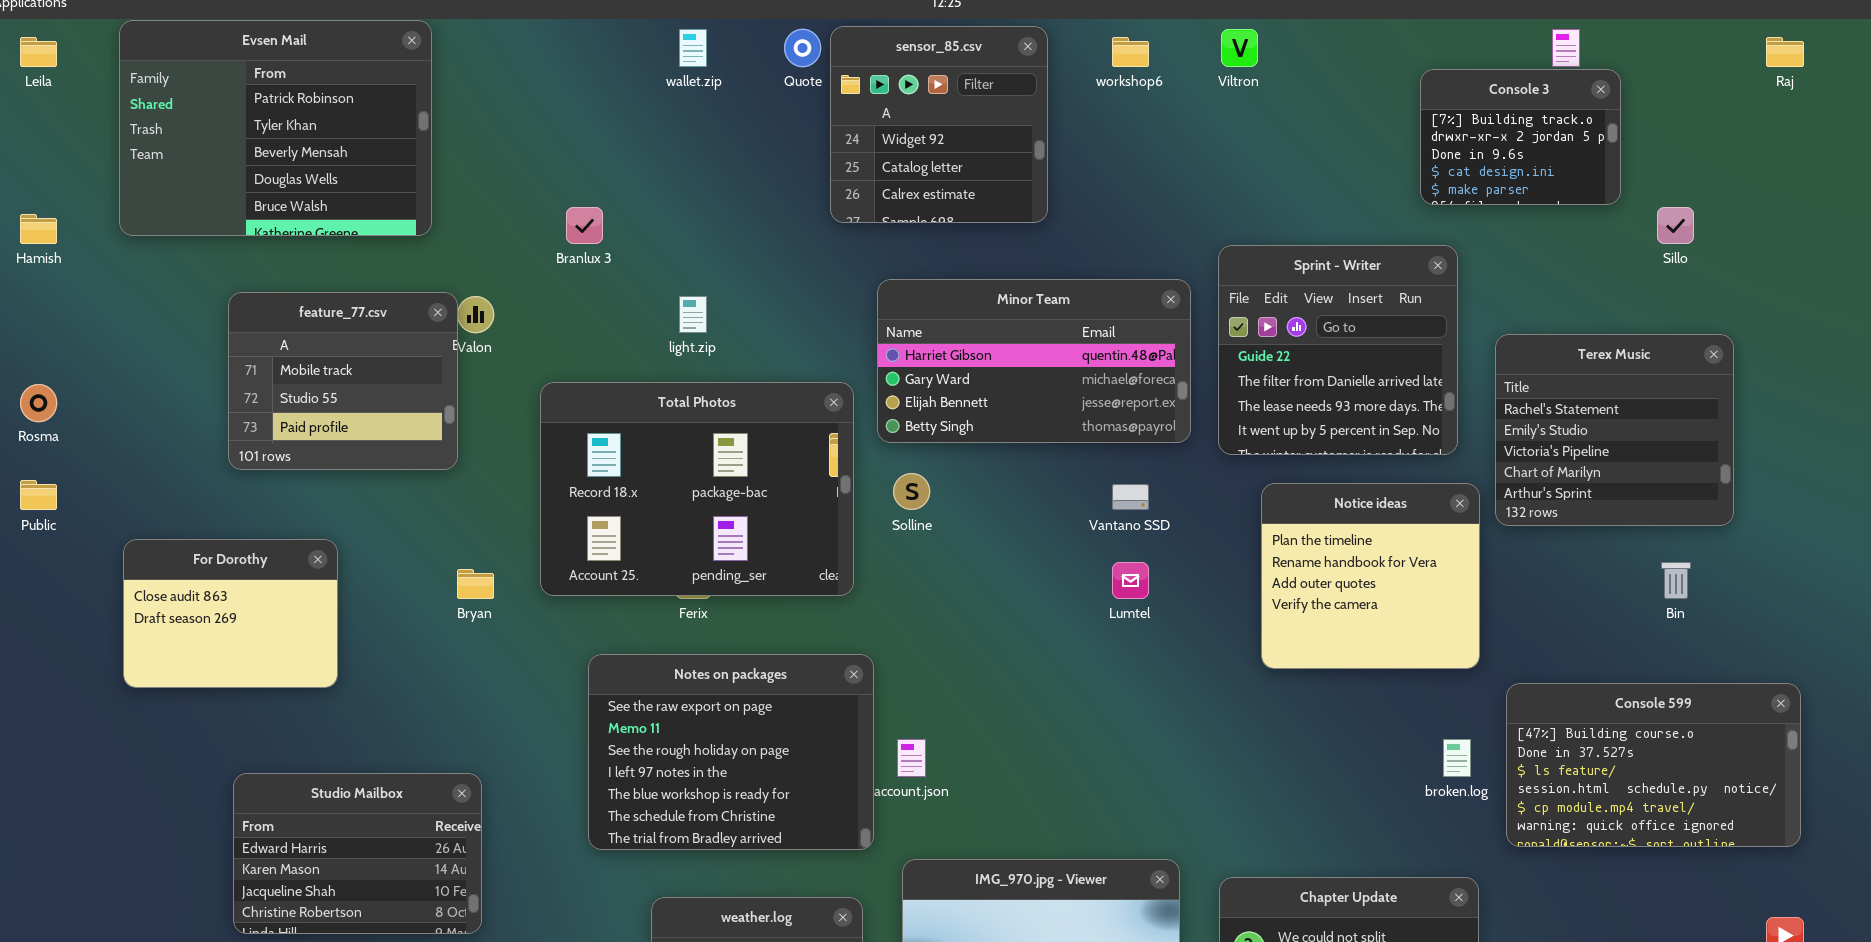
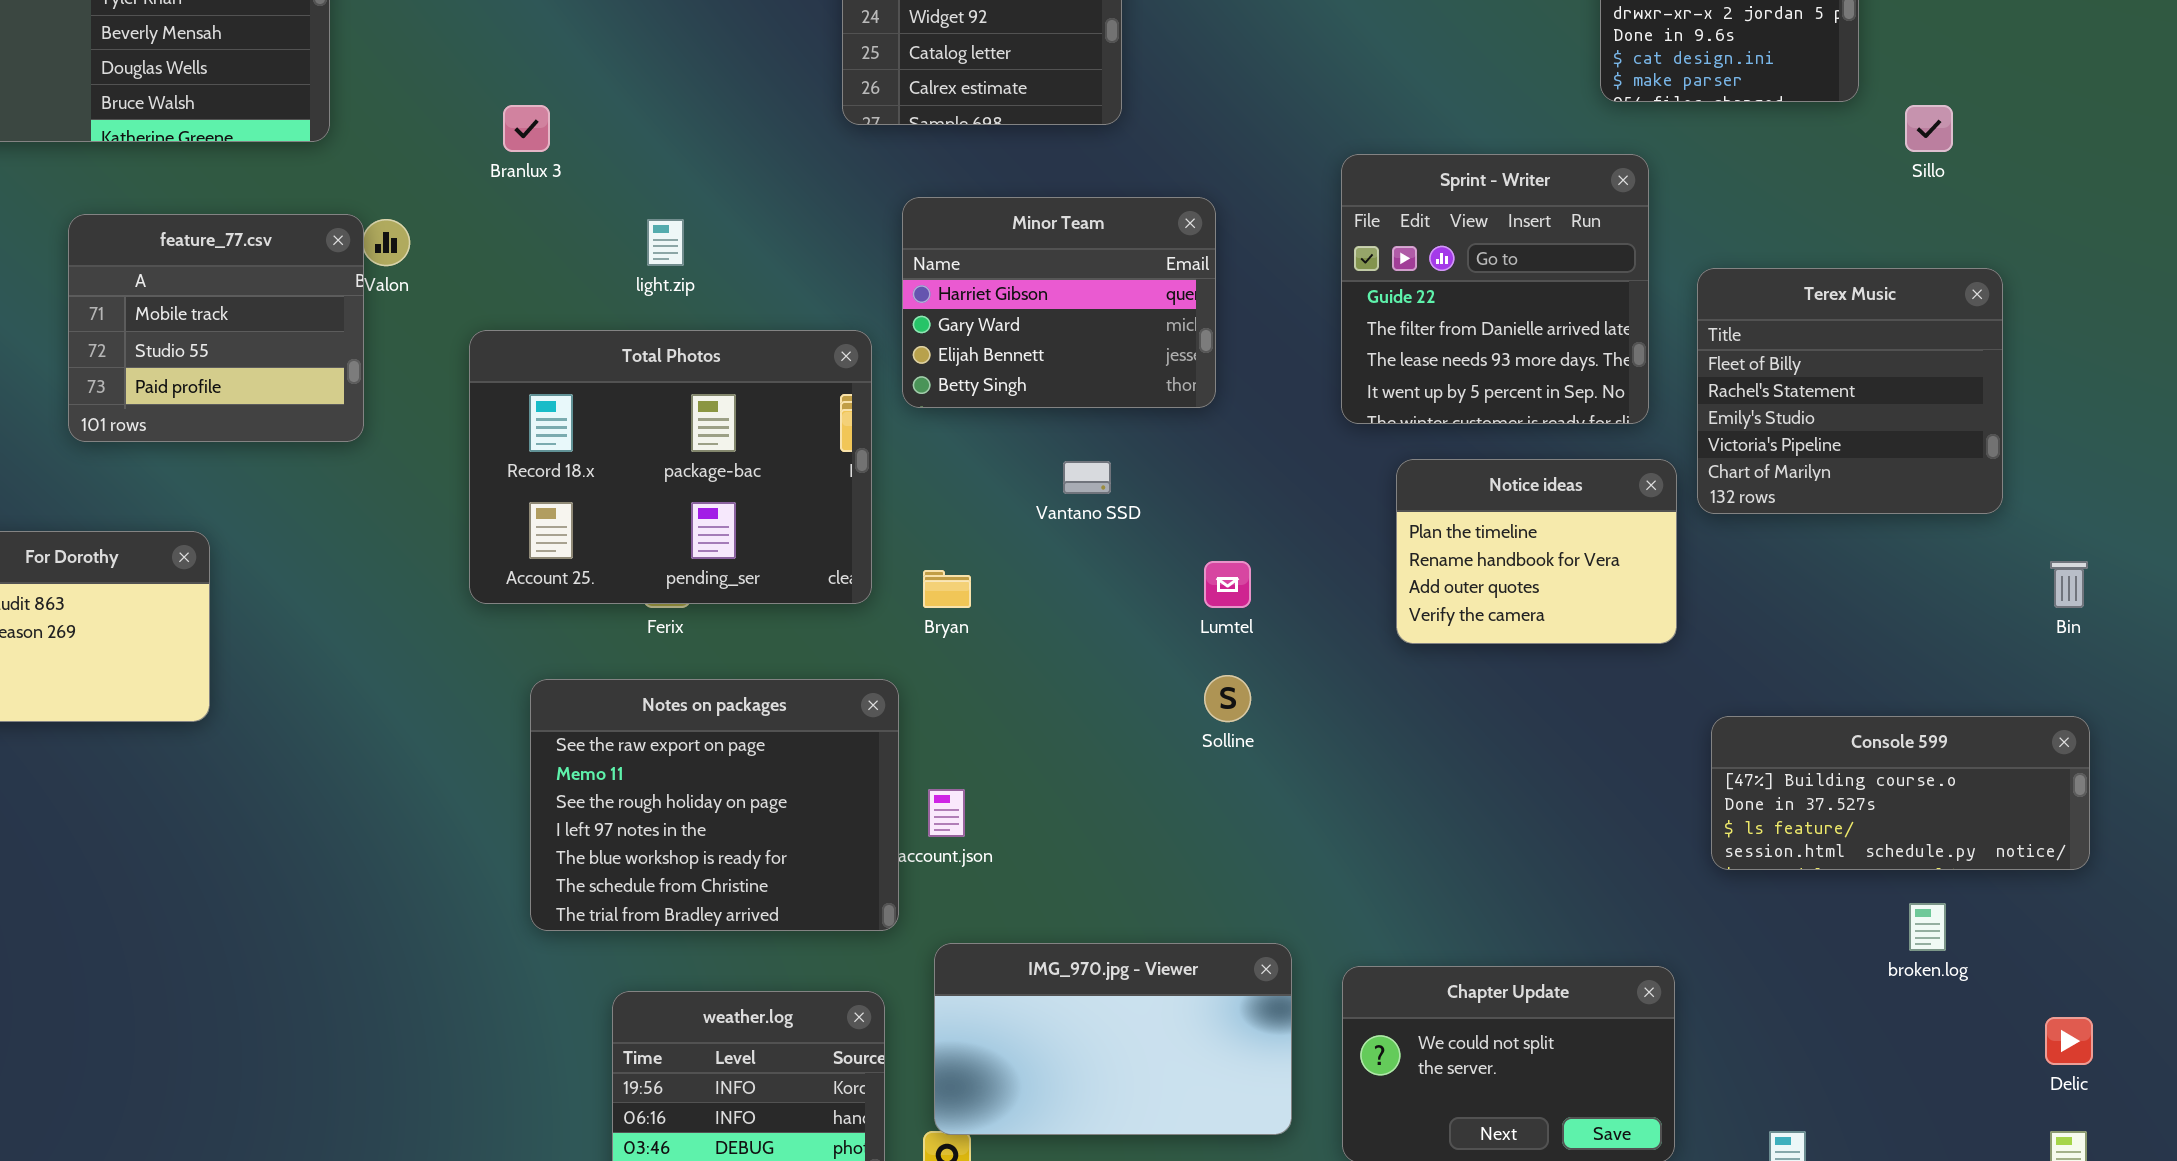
Minor Team: [877,279,1191,443] -> [902,197,1216,408], resized
Terex Music: [1495,334,1734,526] -> [1697,268,2003,514], scrolled up 1 row
Solline: [893,473,930,510] -> [1204,675,1251,722], moved
Notice ideas: [1261,483,1480,669] -> [1396,459,1677,644], resized
Vantano SSD: [1112,484,1149,510] -> [1063,461,1111,494], moved
Bin: [1661,562,1691,599] -> [2050,561,2088,608], moved
Bryan: [457,569,494,599] -> [923,570,971,608], moved
Console 599: [1506,683,1801,847] -> [1711,716,2090,870], resized
broken.log: [1443,739,1471,777] -> [1909,903,1946,951], moved
Studio Mailbox: [233,773,482,934] -> none, closed

